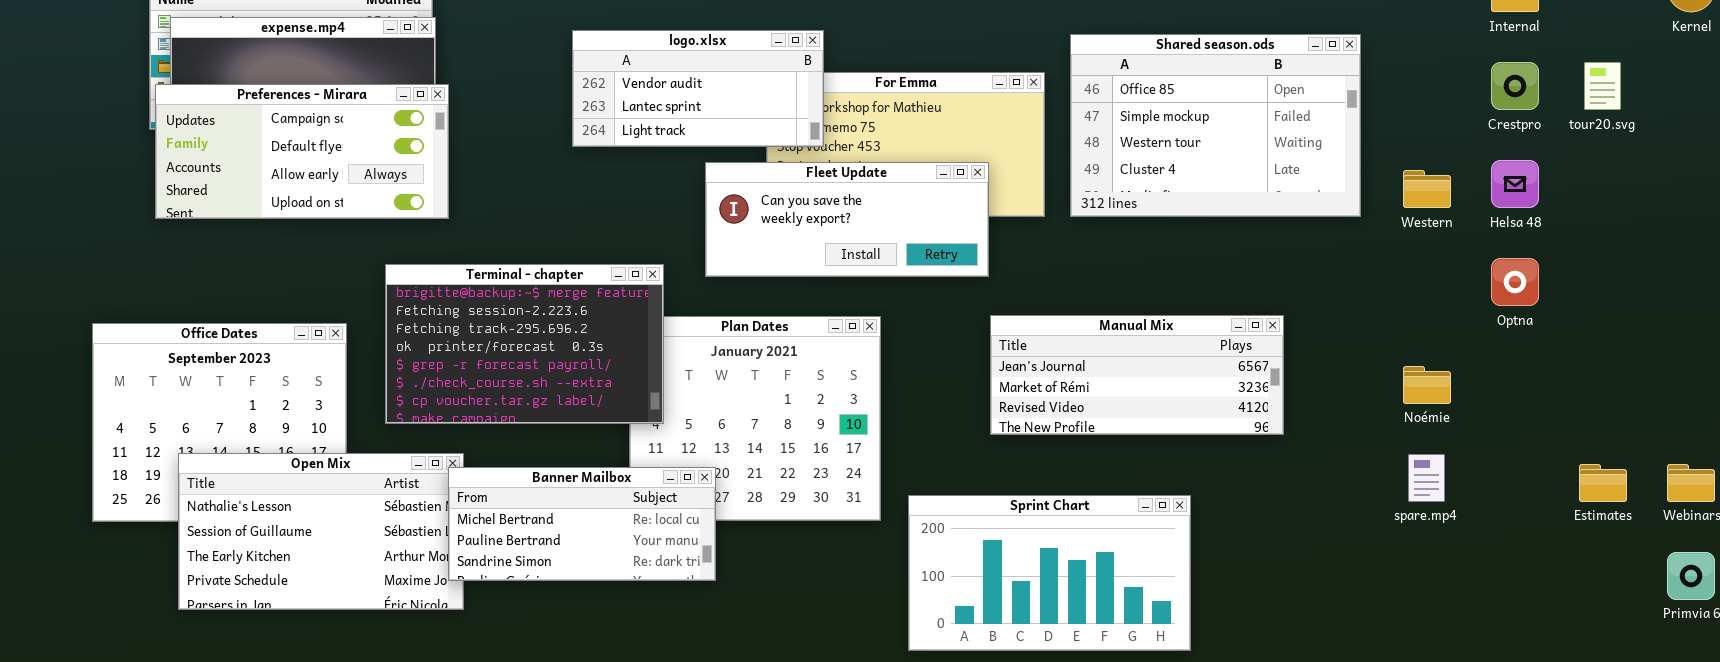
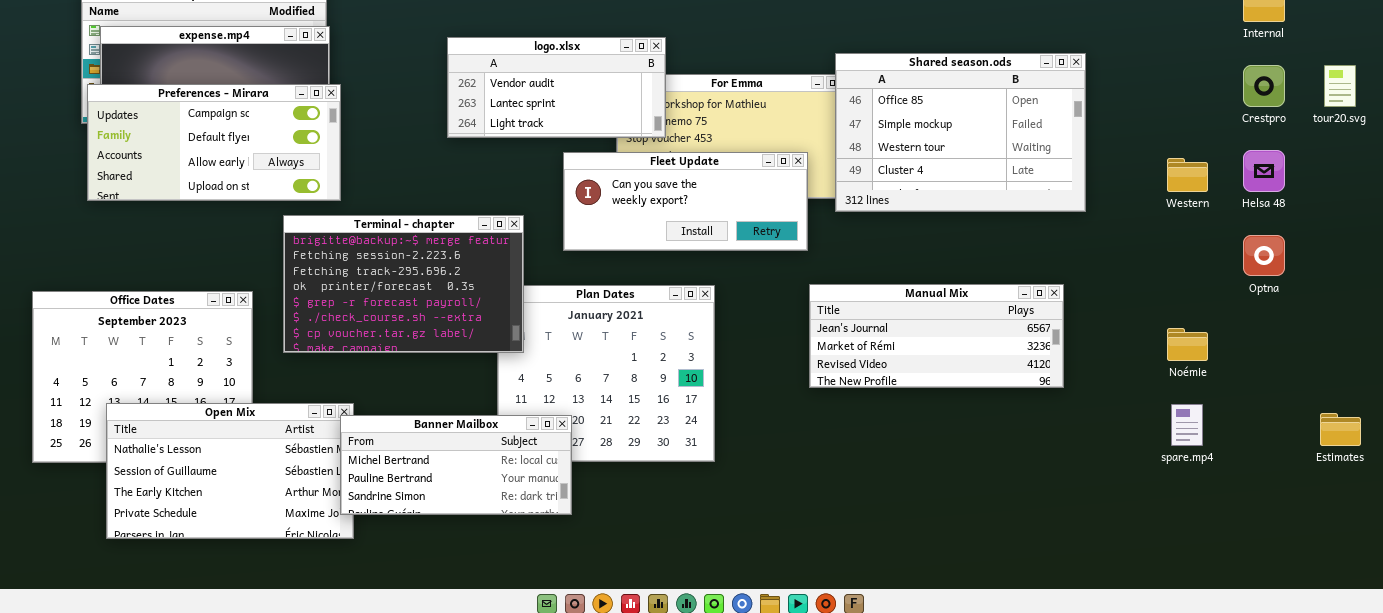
Shared season.ods: [1070,34,1361,217] -> [835,53,1086,212], moved
Terminal - chapter: [385,264,664,424] -> [283,215,524,353], moved
Sprint Chart: [908,495,1191,651] -> none, closed

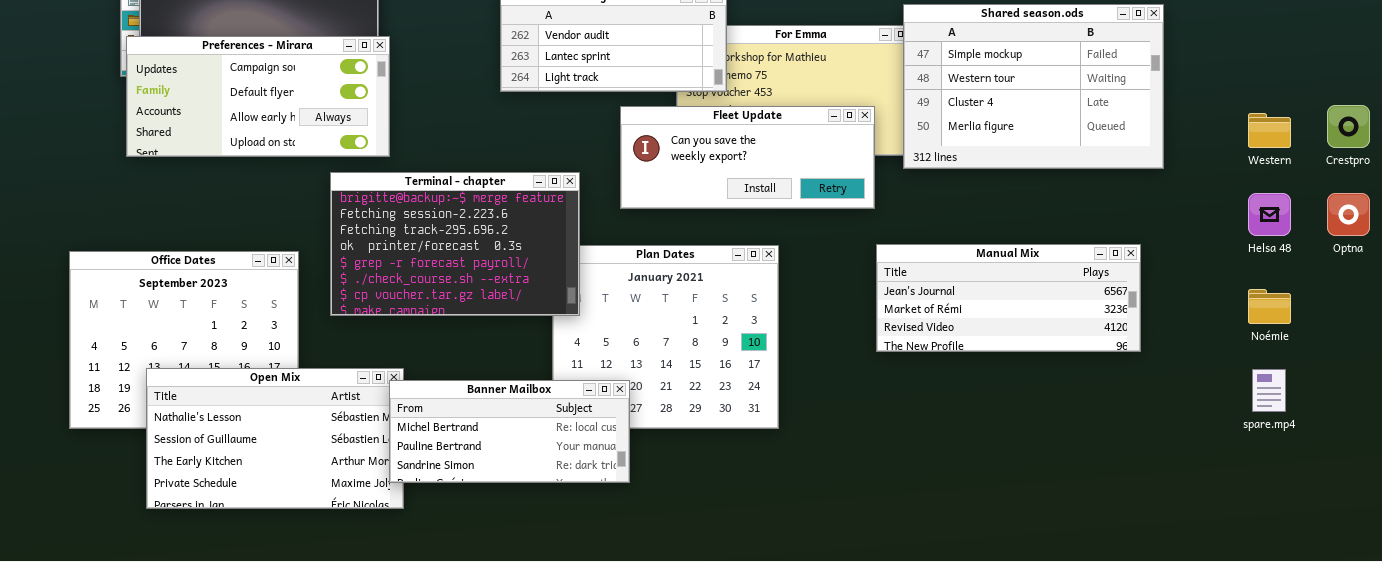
Shared season.ods: [835,53,1086,212] -> [903,4,1164,169], scrolled down 1 row
Crestpro: [1243,65,1285,107] -> [1327,105,1370,148], moved
Helsa 48: [1243,150,1285,192] -> [1248,193,1291,236], moved

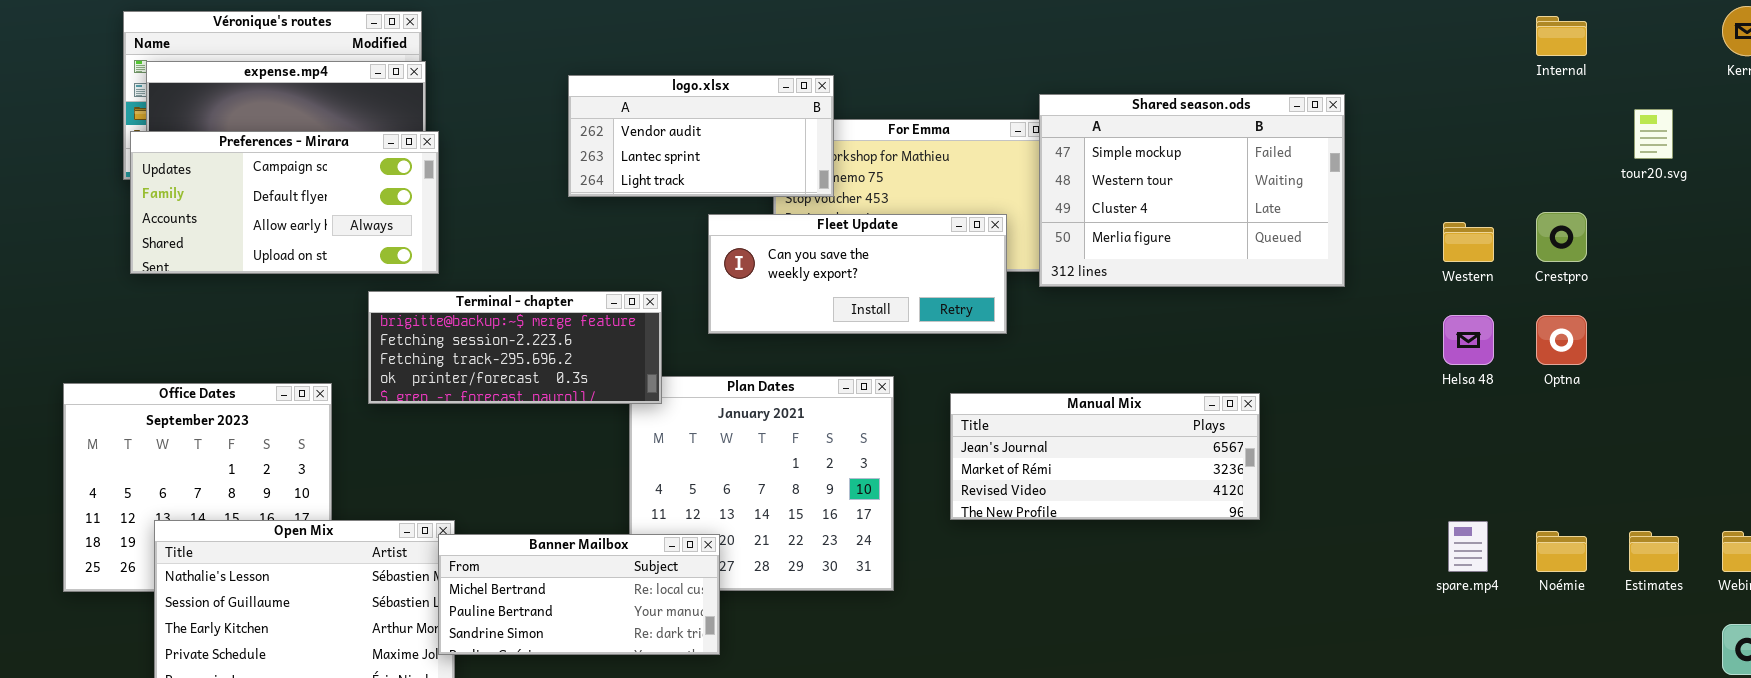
Terminal - chapter: [330,172,580,316] -> [368,291,662,404], resized
Manual Mix: [876,244,1141,352] -> [950,393,1260,520], moved
Noémie: [1248,289,1291,324] -> [1536,531,1587,572], moved

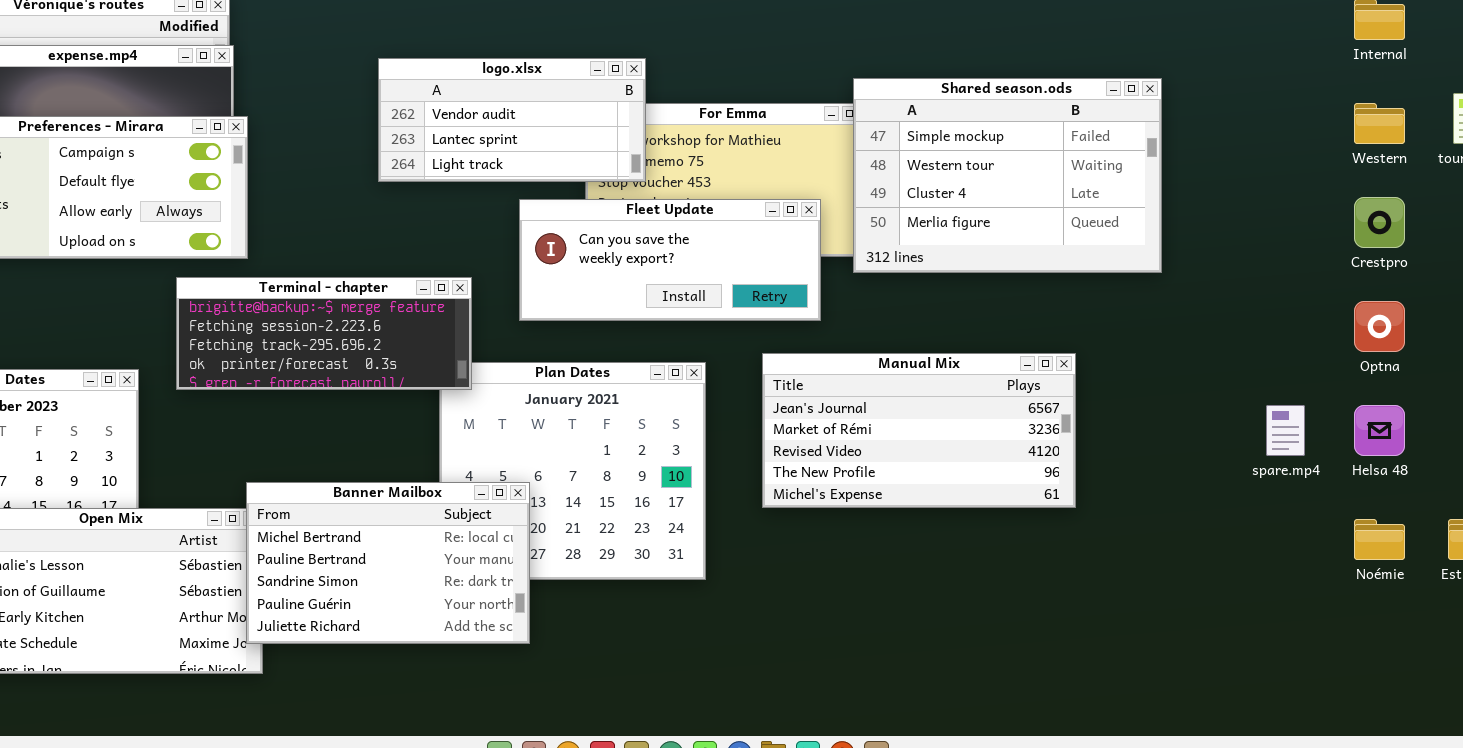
Western: [1443,222,1494,262] -> [1354,103,1405,144], moved
Helsa 48: [1443,315,1494,365] -> [1354,405,1405,456], moved
Manual Mix: [950,393,1260,520] -> [762,353,1076,508], resized
spare.mp4: [1448,521,1488,572] -> [1266,405,1305,456], moved
Banner Mailbox: [438,534,720,655] -> [246,482,530,644], resized

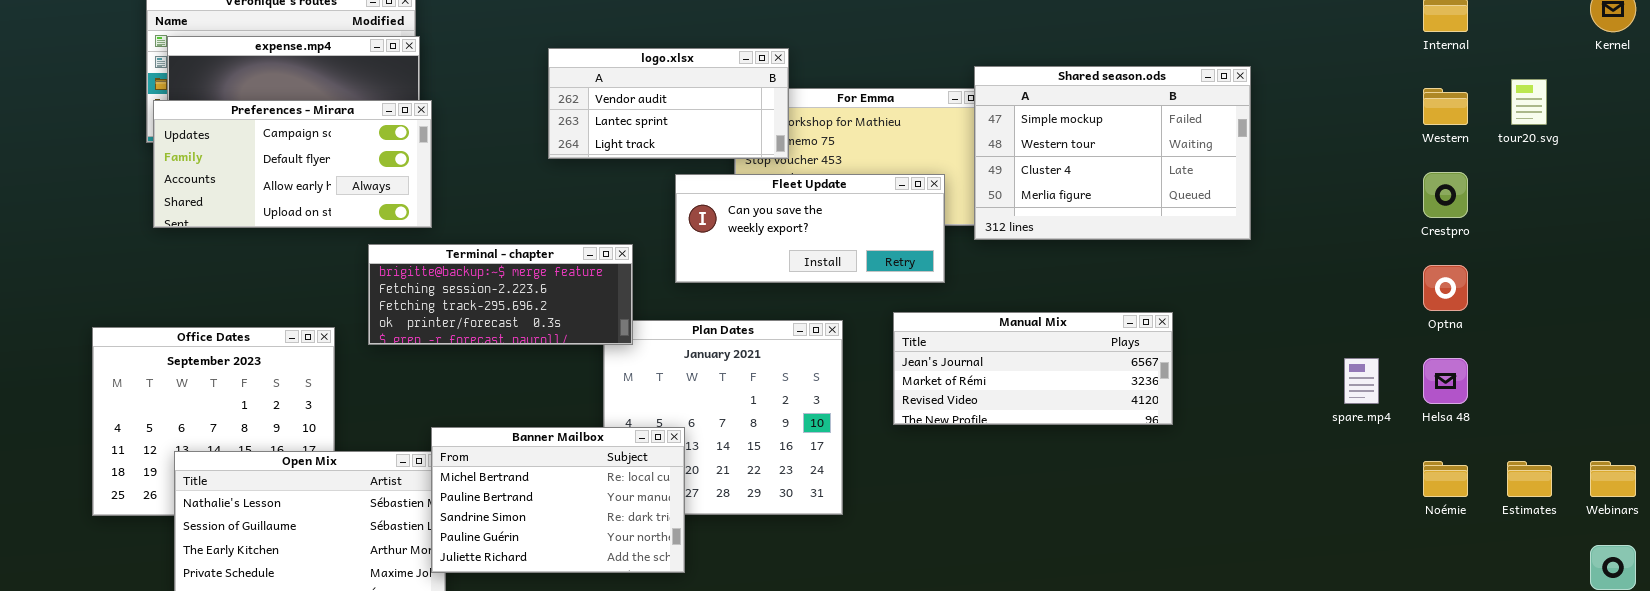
Manual Mix: [762,353,1076,508] -> [893,312,1173,425], resized

